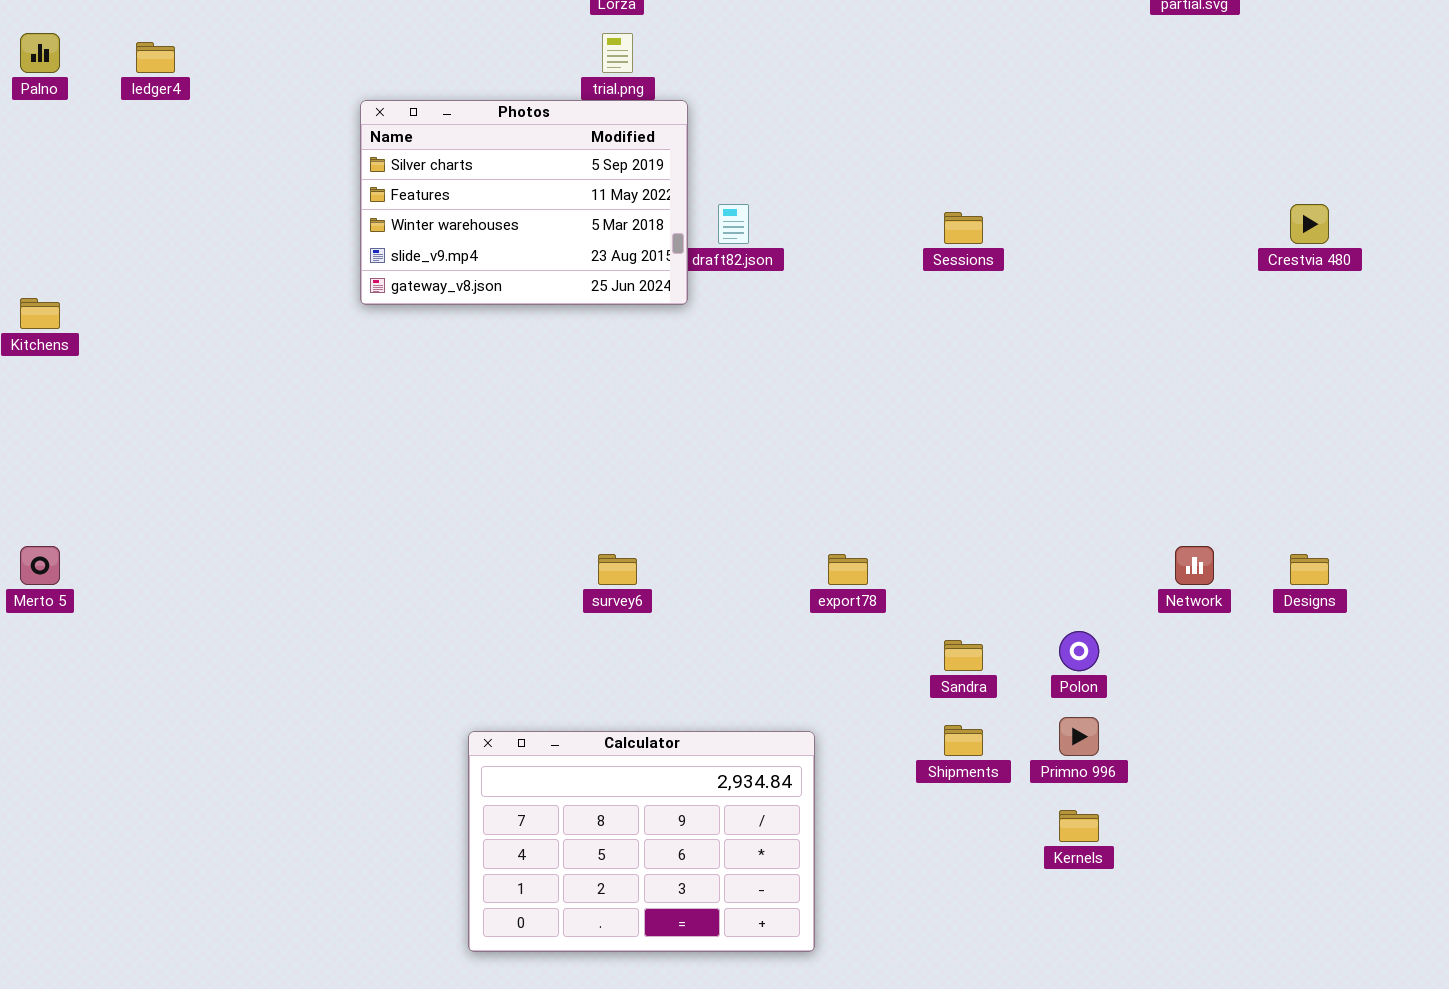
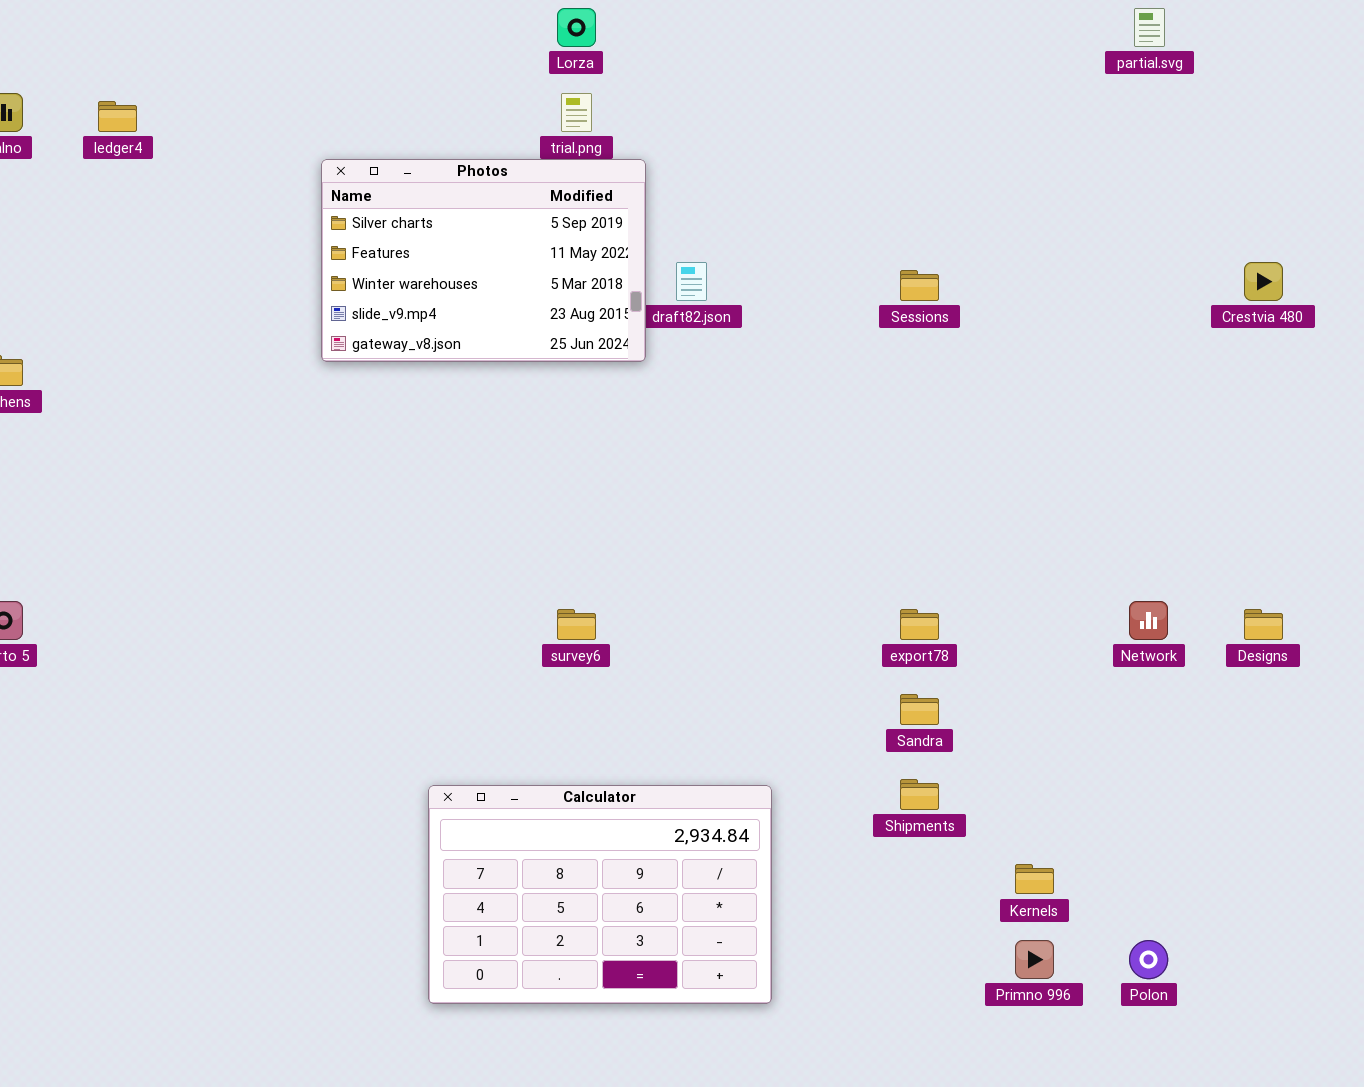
export78: [828,554,868,585] -> [900,609,939,640], moved
Polon: [1059,631,1099,671] -> [1129,940,1168,979], moved
Primno 996: [1059,717,1099,756] -> [1015,940,1054,979], moved

